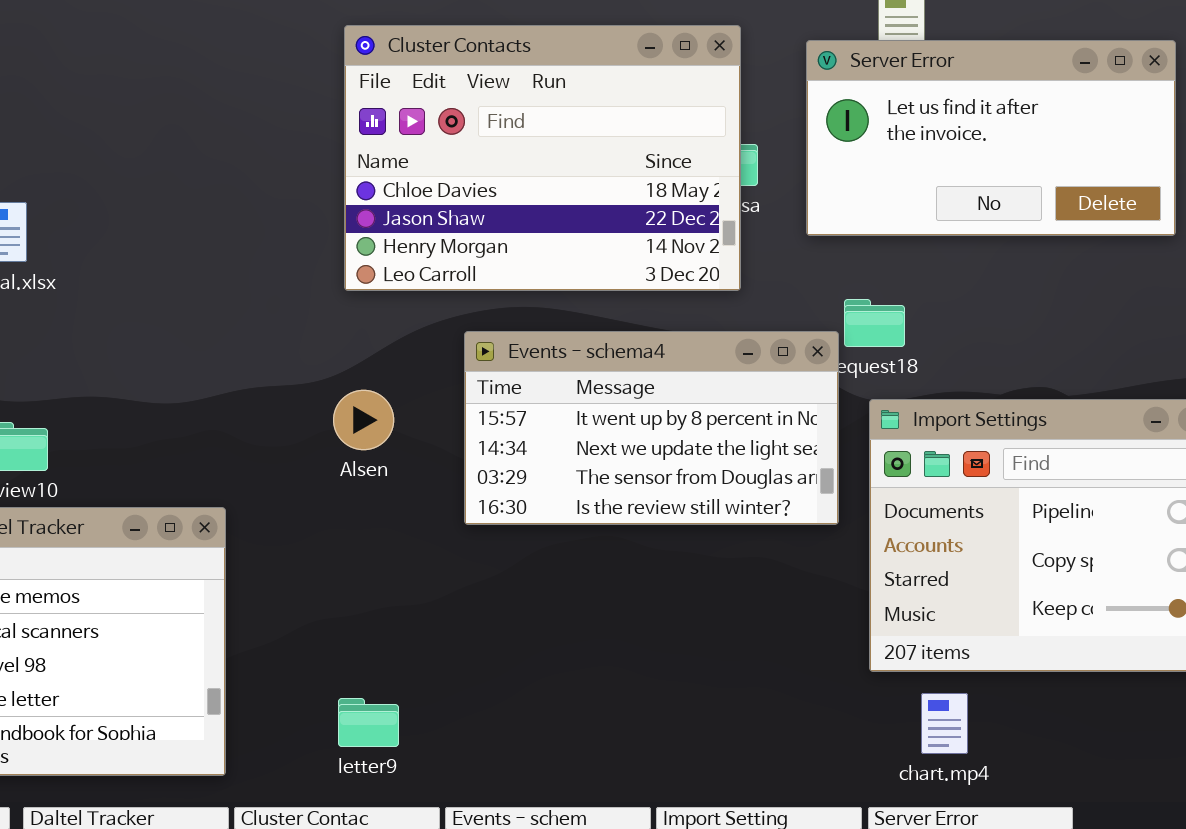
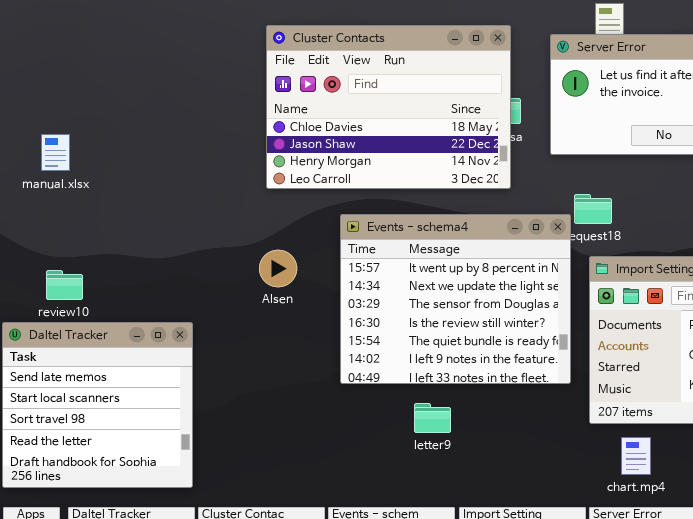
Events - schema4: [464,331,839,525] -> [340,214,571,384], resized
letter9: [338,698,399,747] -> [414,403,451,433], moved

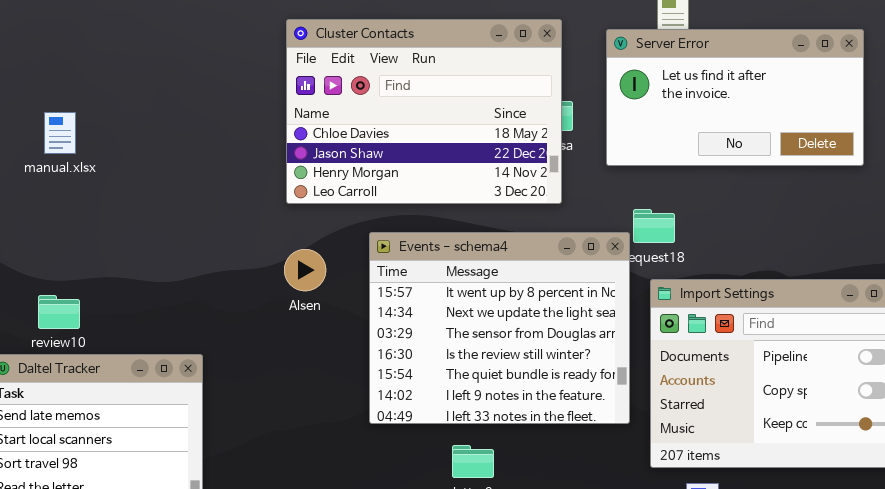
manual.xlsx: [41,134,70,171] -> [44,112,76,154], moved
Alsen: [259,250,297,287] -> [284,249,326,291], moved

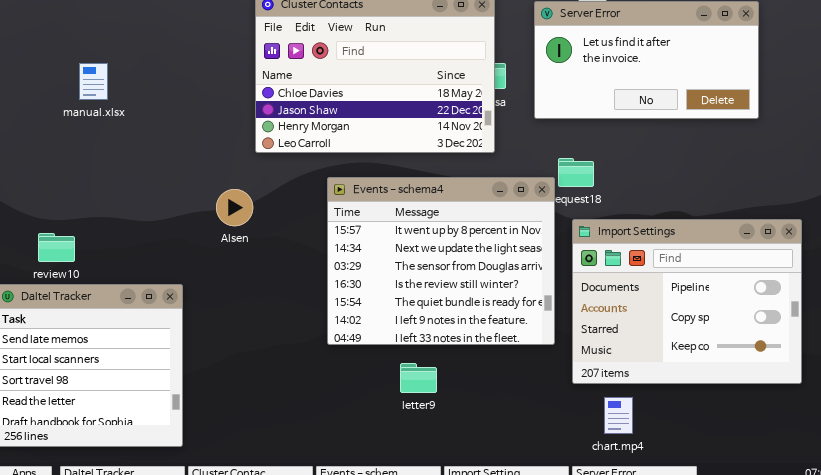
manual.xlsx: [44,112,76,154] -> [79,63,108,100], moved
Alsen: [284,249,326,291] -> [216,189,253,226], moved

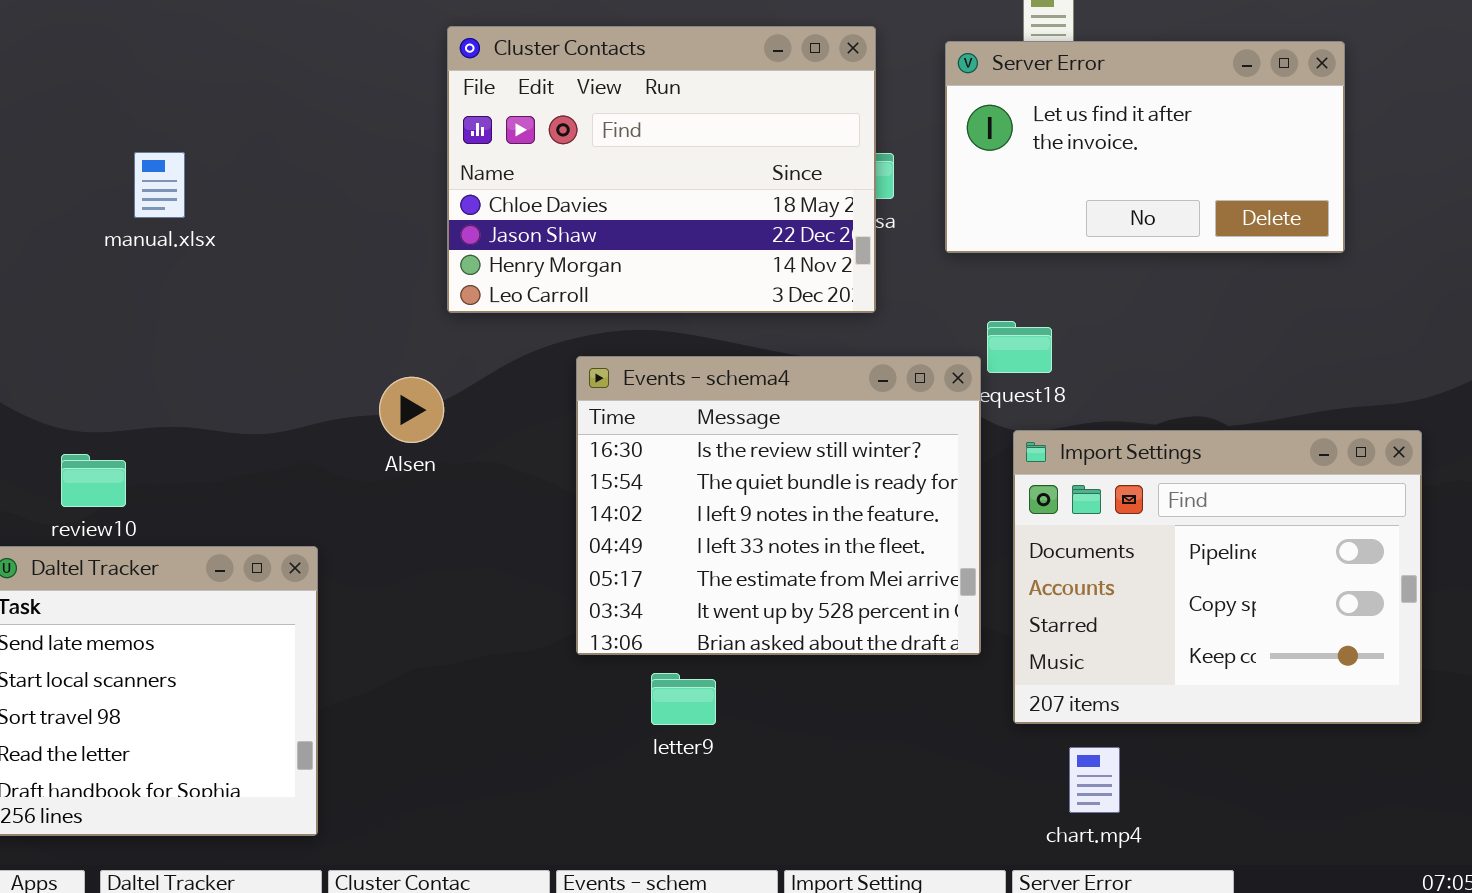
Events - schema4: [327,177,555,345] -> [576,356,981,655], scrolled down 3 rows
letter9: [400,363,437,393] -> [651,673,716,725], moved

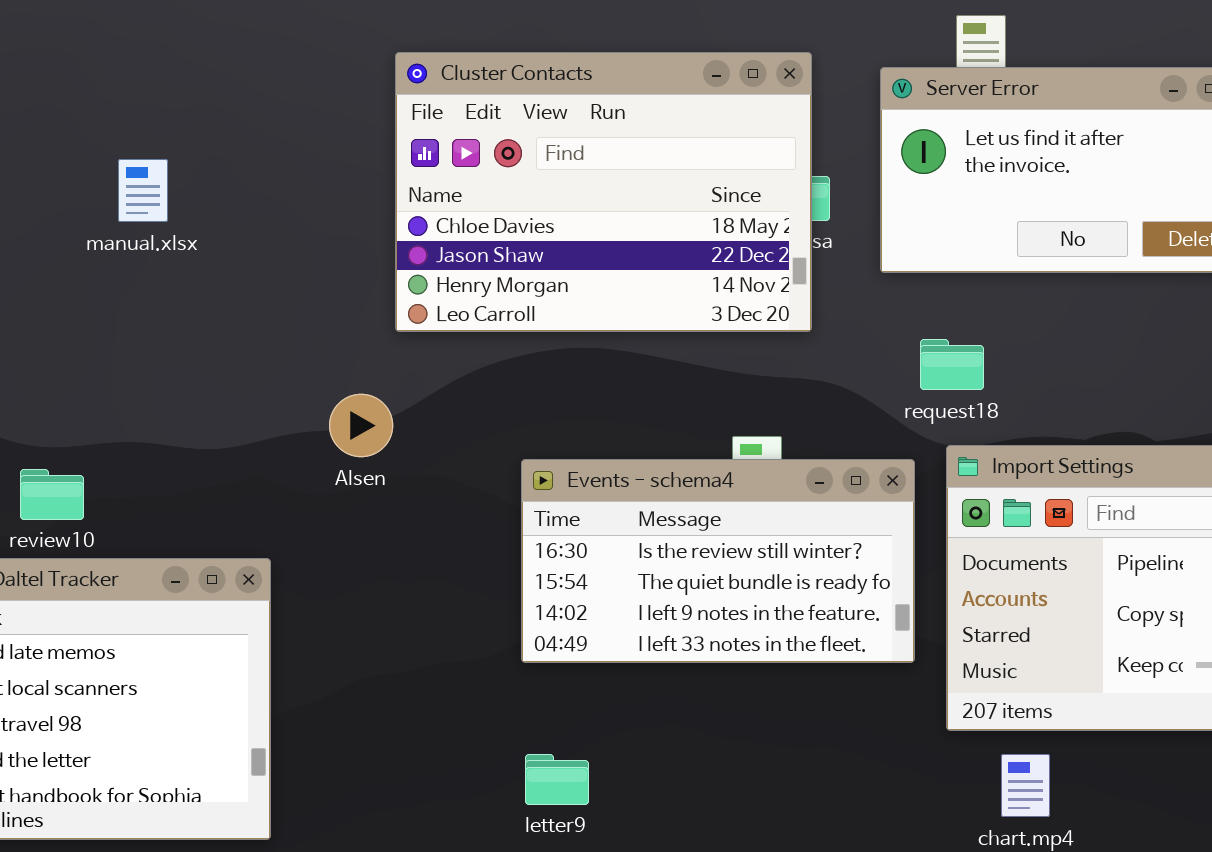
manual.xlsx: [134,152,185,218] -> [118,159,168,222], moved
Events - schema4: [576,356,981,655] -> [521,459,915,663], resized
letter9: [651,673,716,725] -> [525,754,589,805], moved

